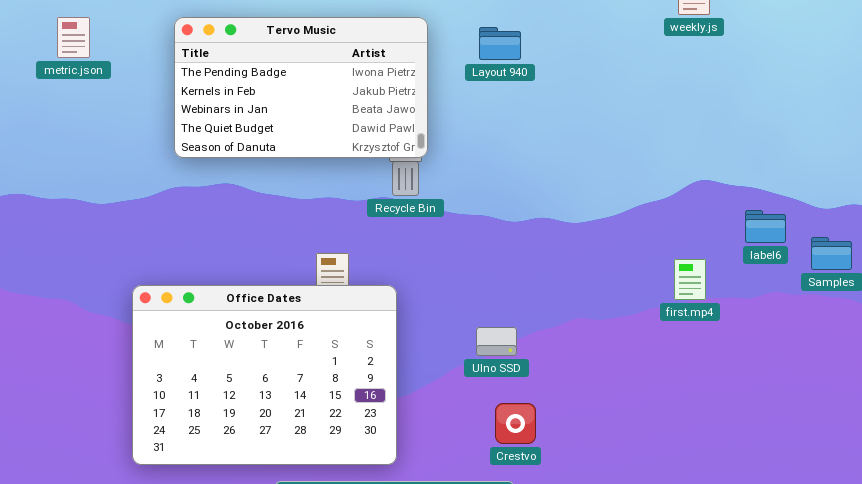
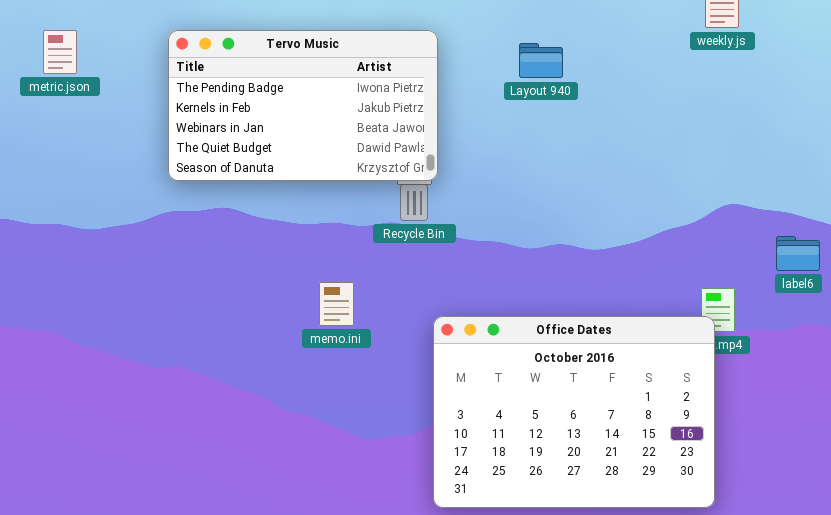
Layout 940: [479,27,521,60] -> [519,43,563,78], moved
Office Dates: [132,285,397,465] -> [433,316,715,508], moved

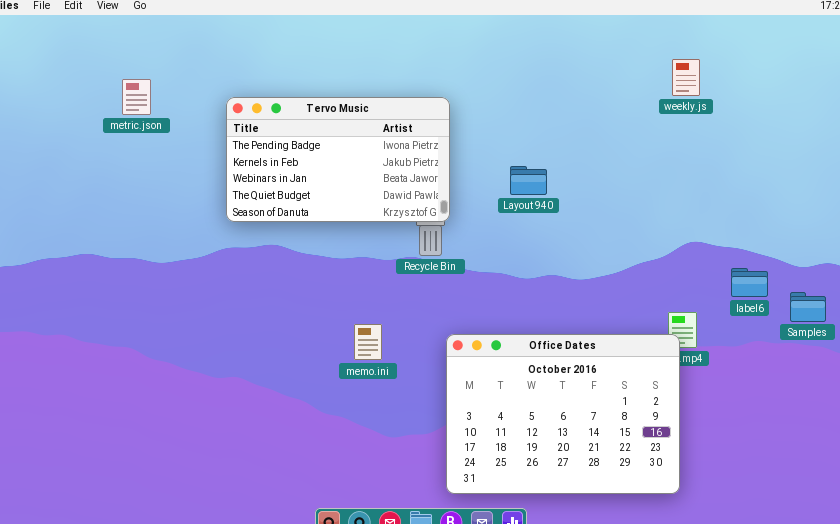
metric.json: [43,30,77,74] -> [122,79,151,115], moved
Layout 940: [519,43,563,78] -> [510,166,547,195], moved
memo.ini: [319,282,354,326] -> [354,324,382,360], moved

